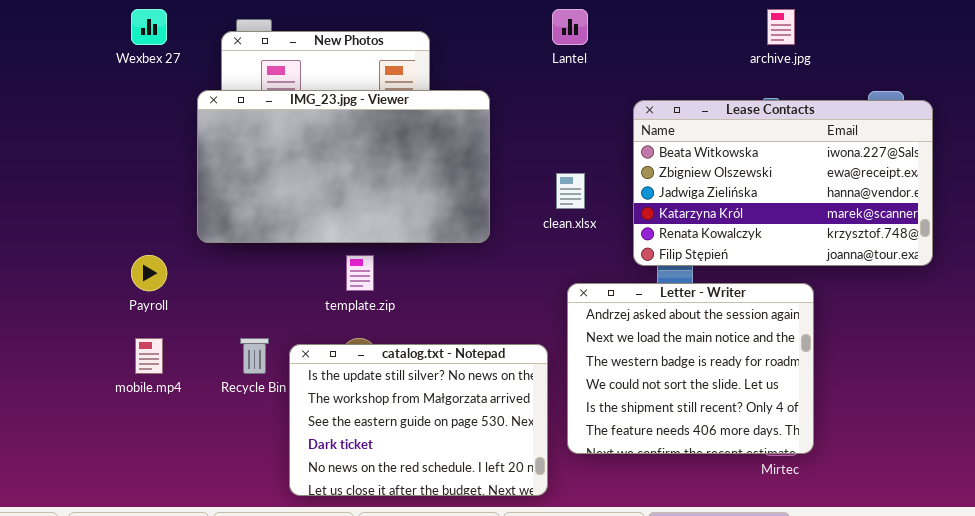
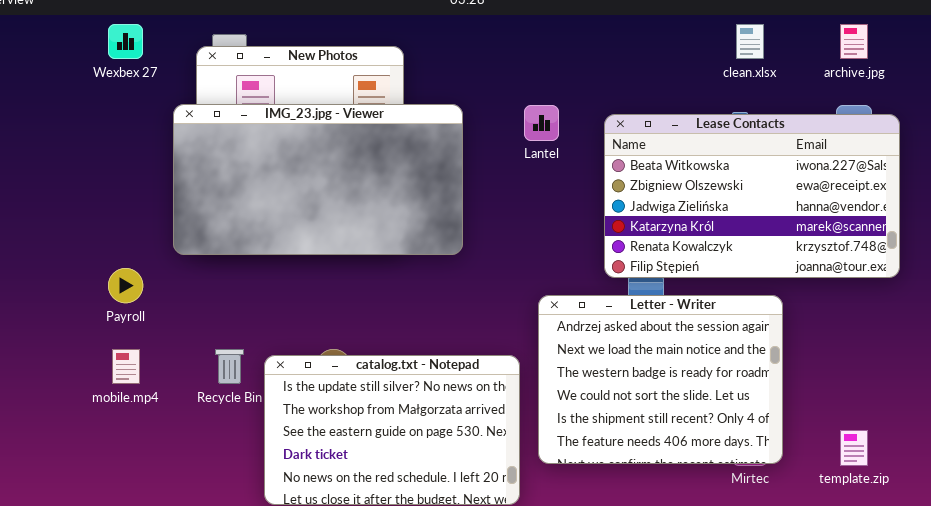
Lantel: [552,9,588,45] -> [524,105,559,141], moved
archive.jpg: [767,9,795,45] -> [840,24,868,59], moved
clean.xlsx: [556,173,585,209] -> [736,24,764,59], moved
template.zip: [346,255,374,291] -> [840,430,868,466], moved

